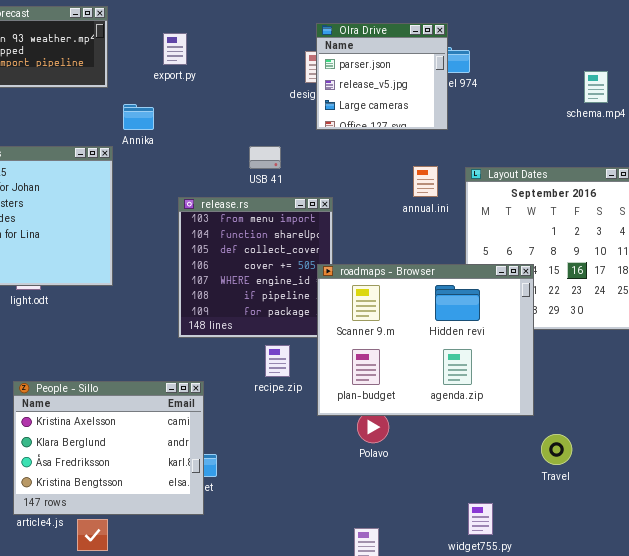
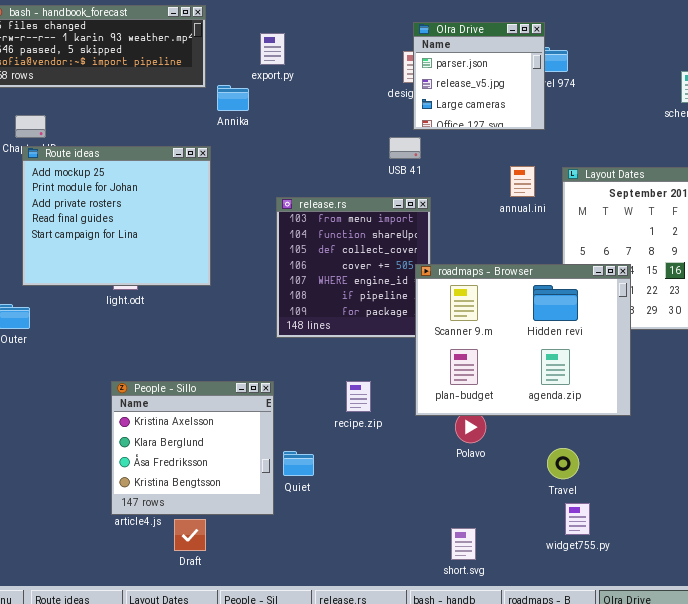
Annika: [123,104,154,130] -> [217,85,249,111], moved
USB 41: [249,146,281,169] -> [389,137,421,159], moved
recipe.zip: [265,345,290,377] -> [346,381,371,412], moved
People - Sillo: [13,381,204,515] -> [111,381,274,515], resized
Travel: [541,434,572,465] -> [547,448,579,479], moved

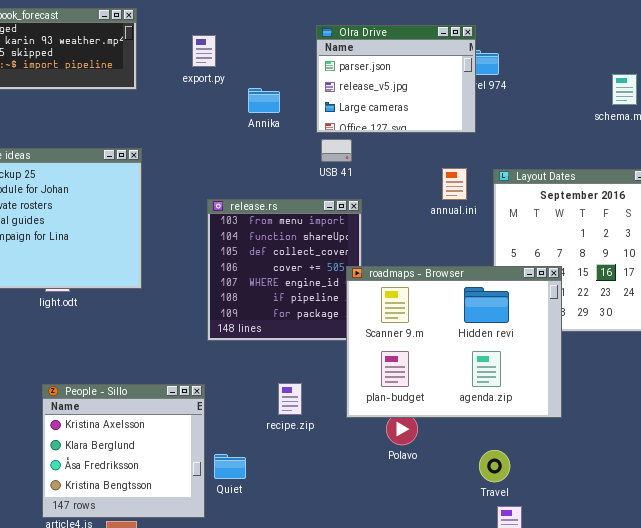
Olra Drive: [413,22,545,130] -> [316,25,476,133], resized
Annika: [217,85,249,111] -> [248,88,280,113], moved

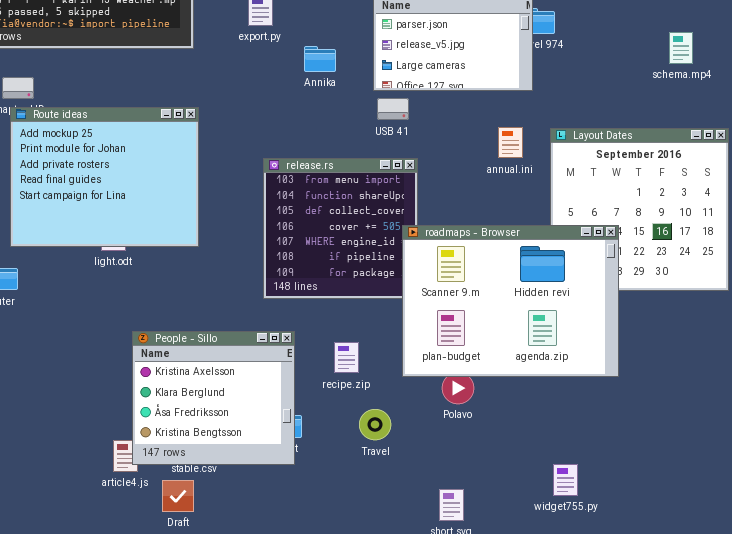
People - Sillo: [42,384,205,518] -> [132,331,295,465], moved
Travel: [479,450,510,482] -> [359,409,391,440], moved

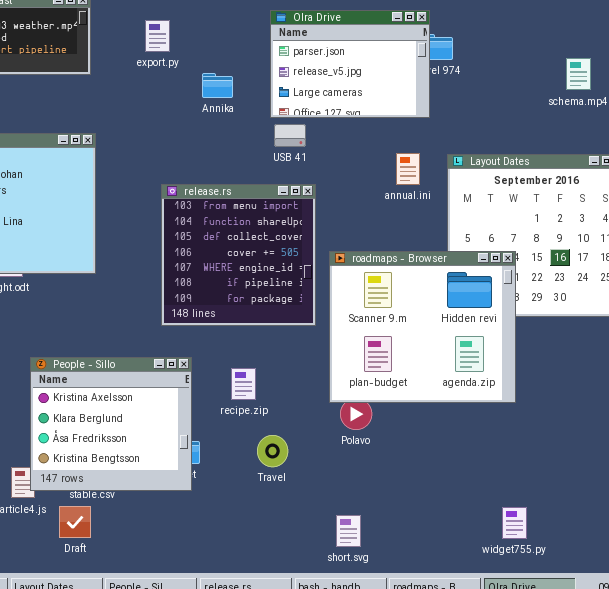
roadmaps - Browser: [402,225,619,377] -> [329,251,516,403], resized
widget755.py: [553,464,578,496] -> [502,507,527,539], moved

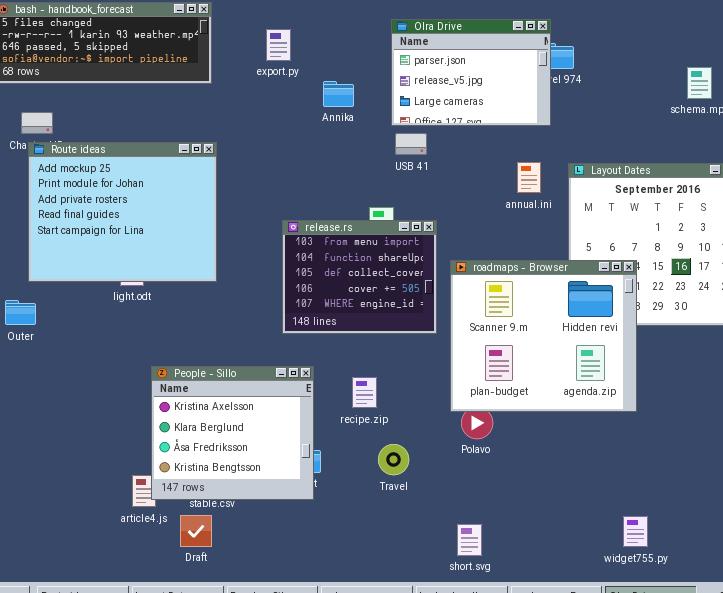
release.rs: [161,184,316,326] -> [282,220,437,334], resized

